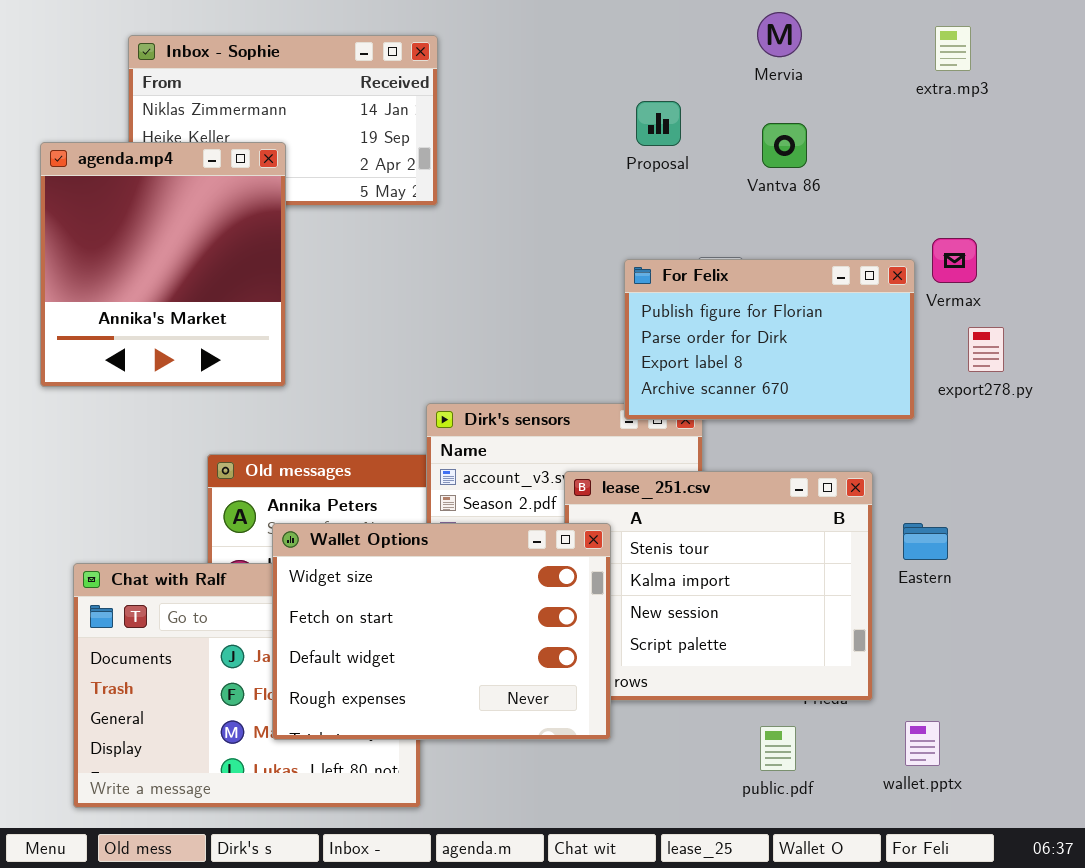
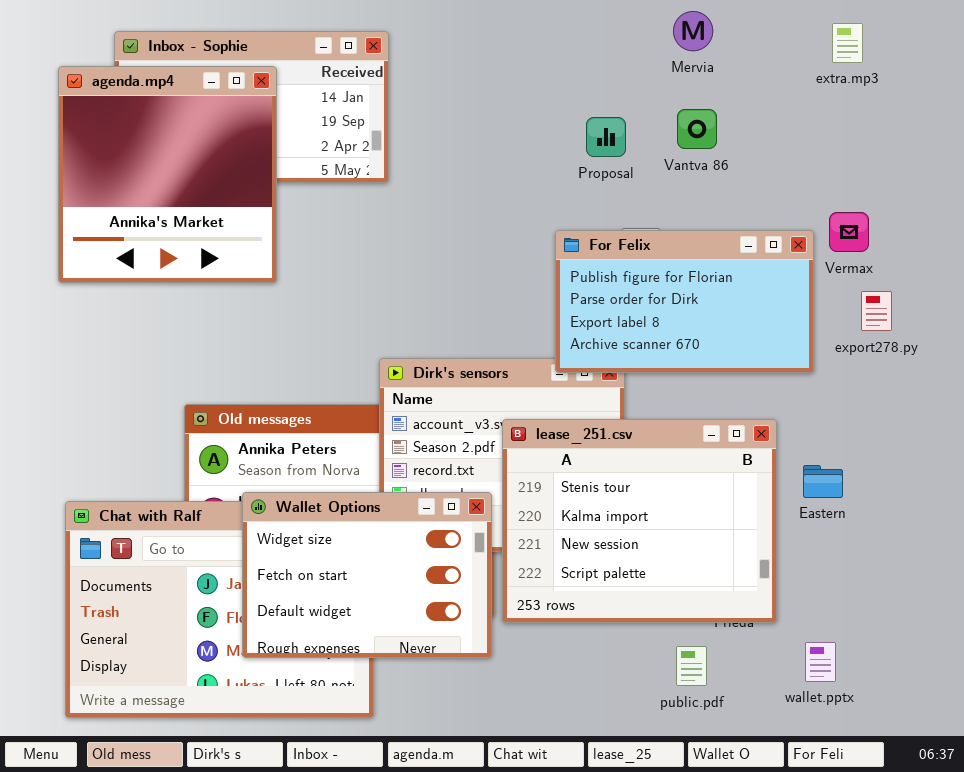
Proposal: [636,101,681,146] -> [586,117,626,157], moved
agenda.mp4: [40,142,286,387] -> [58,66,277,283], moved
Wallet Options: [272,523,611,740] -> [242,492,492,658], resized

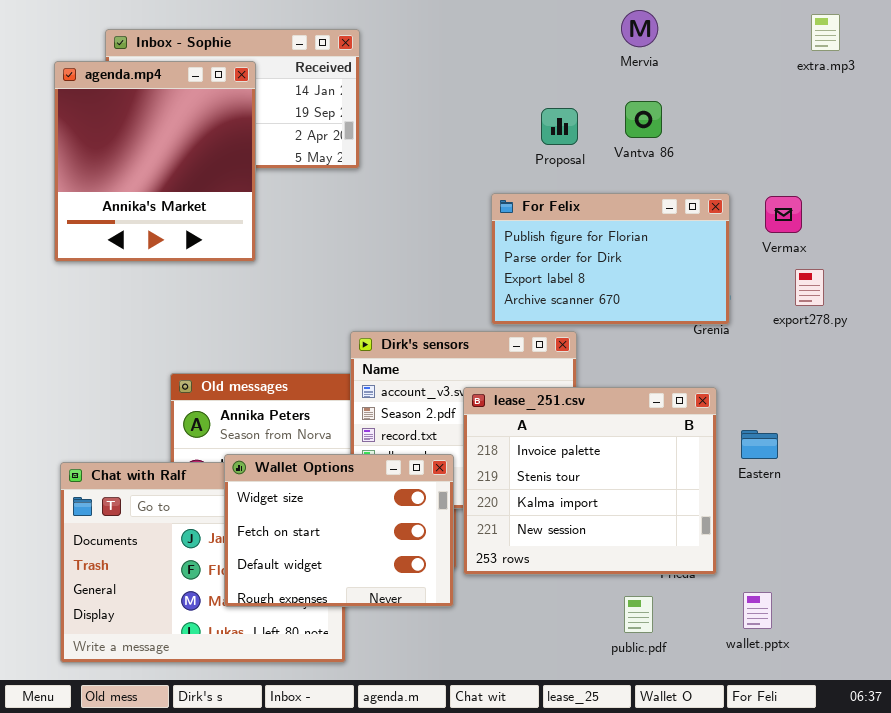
extra.mp3: [832,23,863,63] -> [811,14,840,51], moved
For Felix: [555,230,814,373] -> [491,193,730,325], moved
lease_251.csv: [502,419,777,623] -> [463,387,717,575], scrolled up 1 row

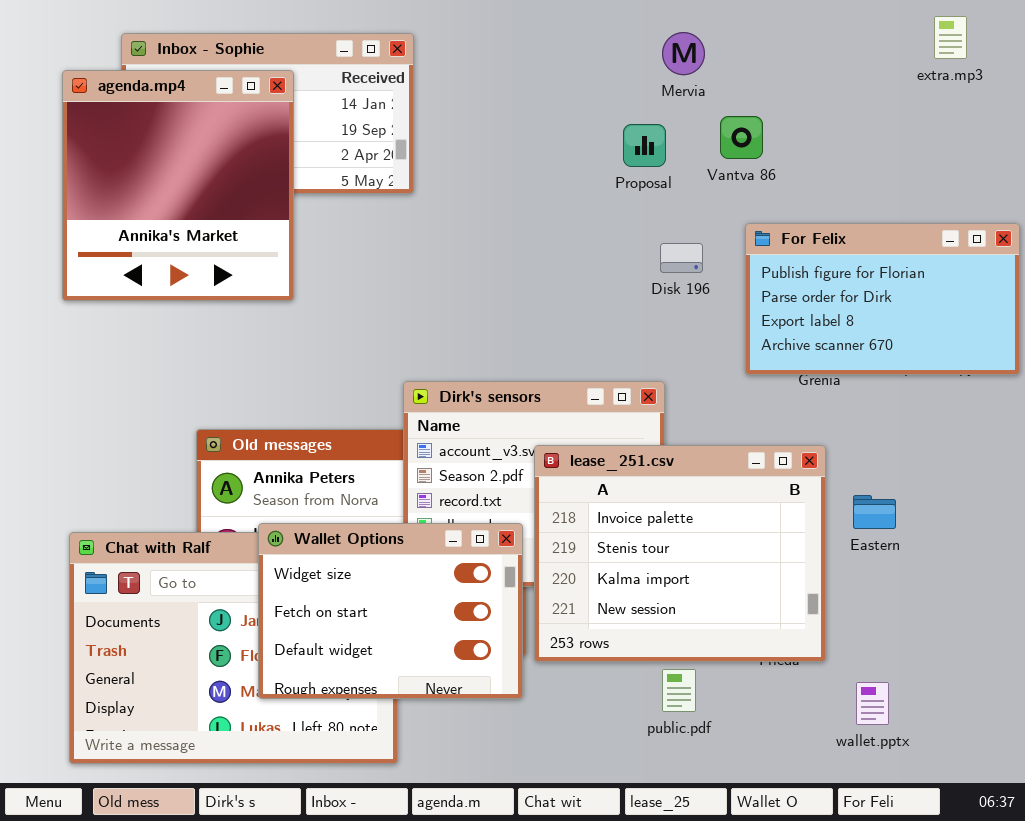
Mervia: [621,10,658,47] -> [662,32,705,75], moved
For Felix: [491,193,730,325] -> [745,223,1020,375], moved
public.pdf: [624,596,653,633] -> [662,669,696,712], moved

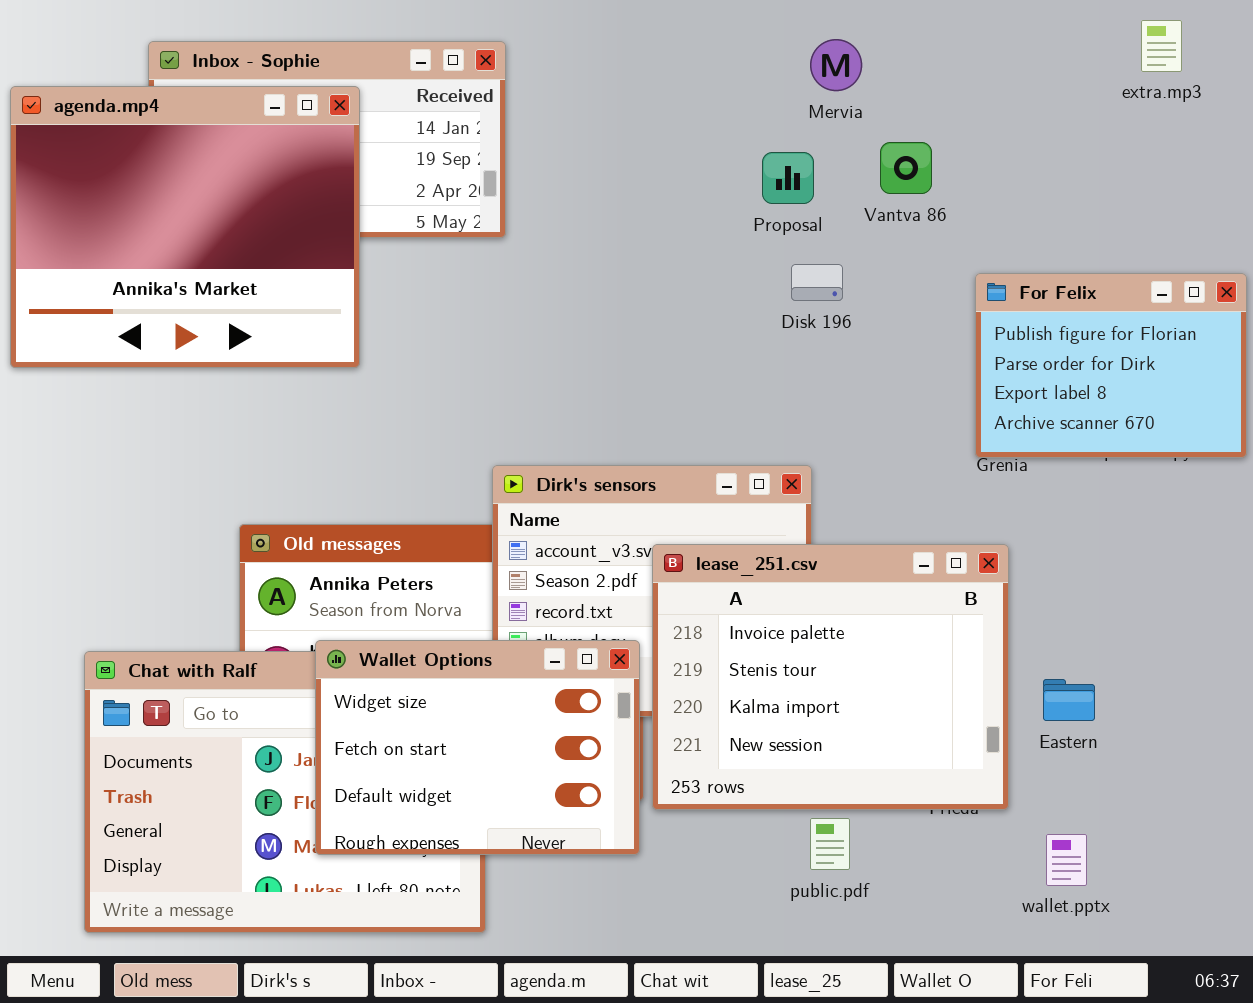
agenda.mp4: [62,70,294,301] -> [10,86,360,368], resized
For Felix: [745,223,1020,375] -> [975,273,1247,458], resized
Disk 196: [660,243,703,273] -> [791,264,843,301], moved
Eastern: [853,495,896,529] -> [1043,679,1095,721], moved

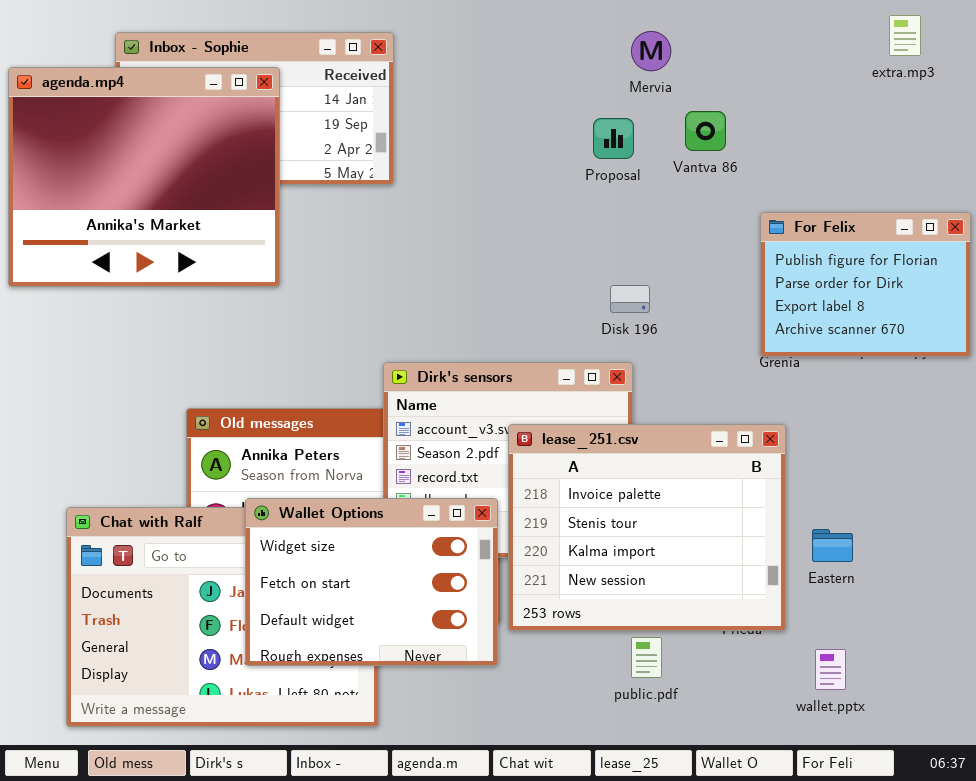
Disk 196: [791,264,843,301] -> [610,285,650,313], moved

